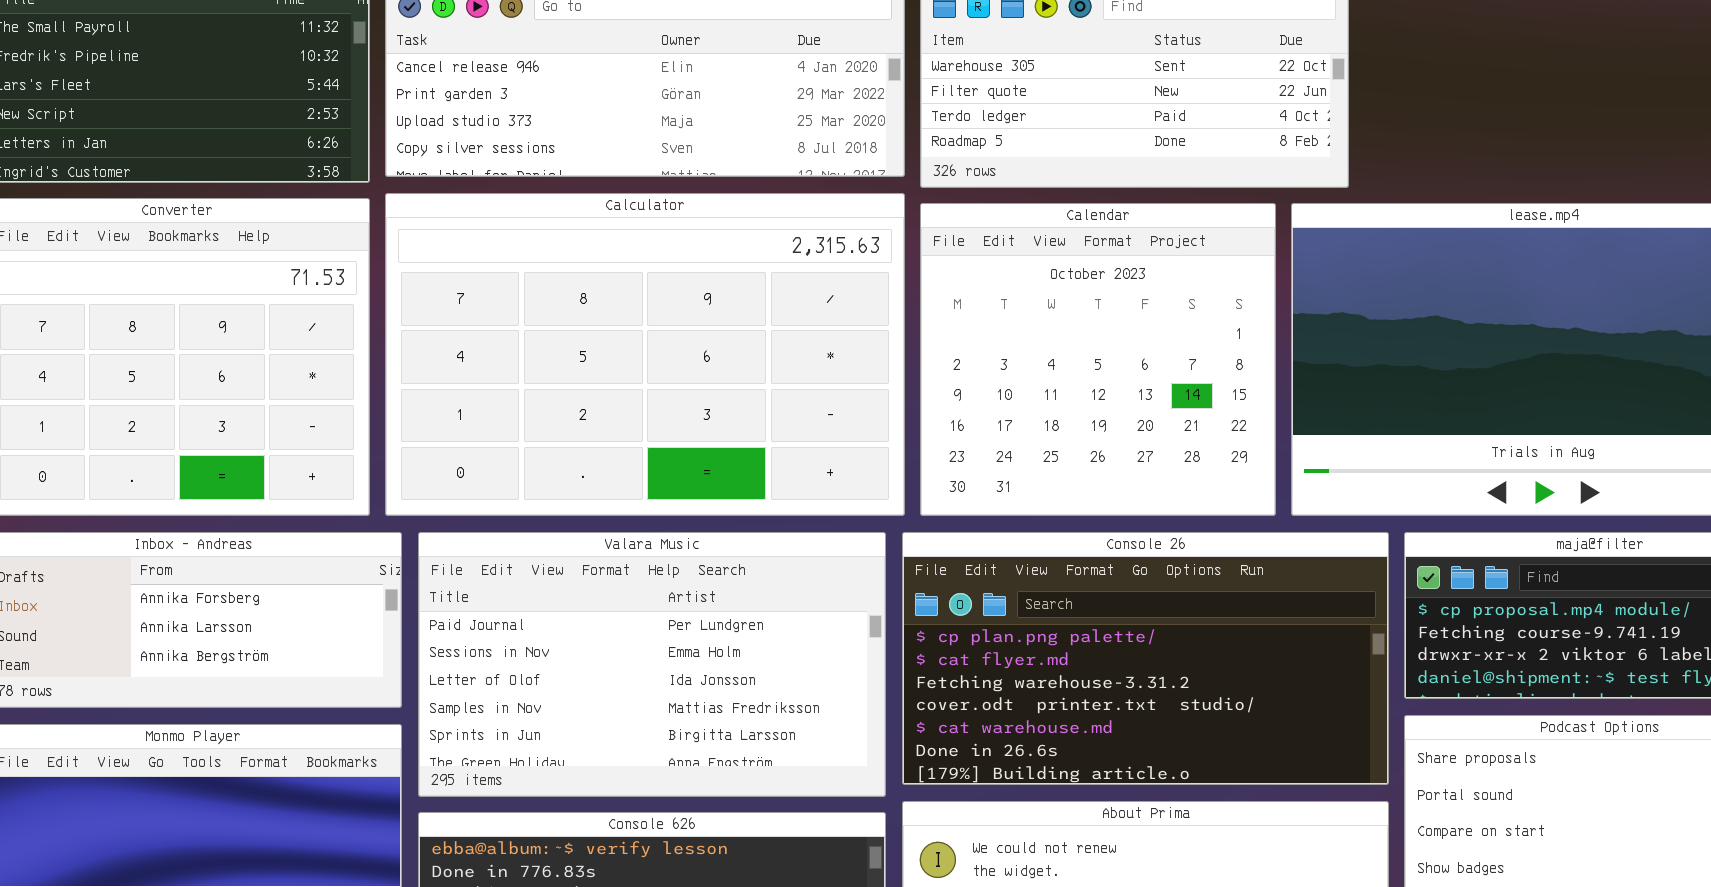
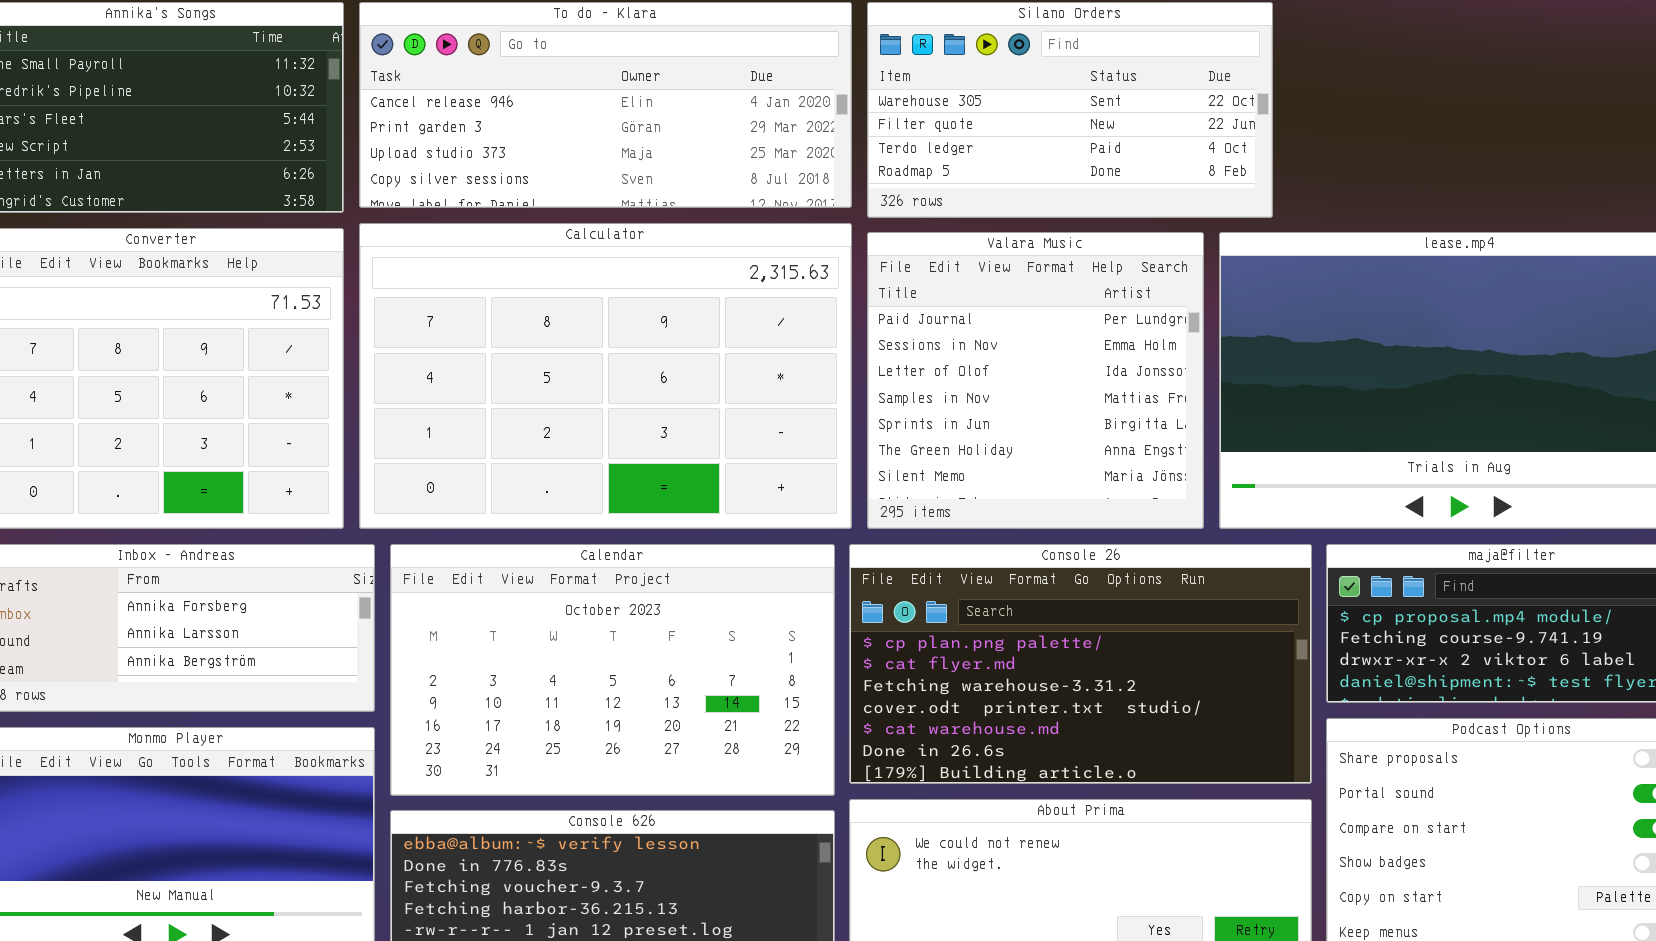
Calendar: [920,203,1276,516] -> [390,544,835,796], moved, resized
Valara Music: [418,532,886,797] -> [867,232,1204,529], moved, resized

